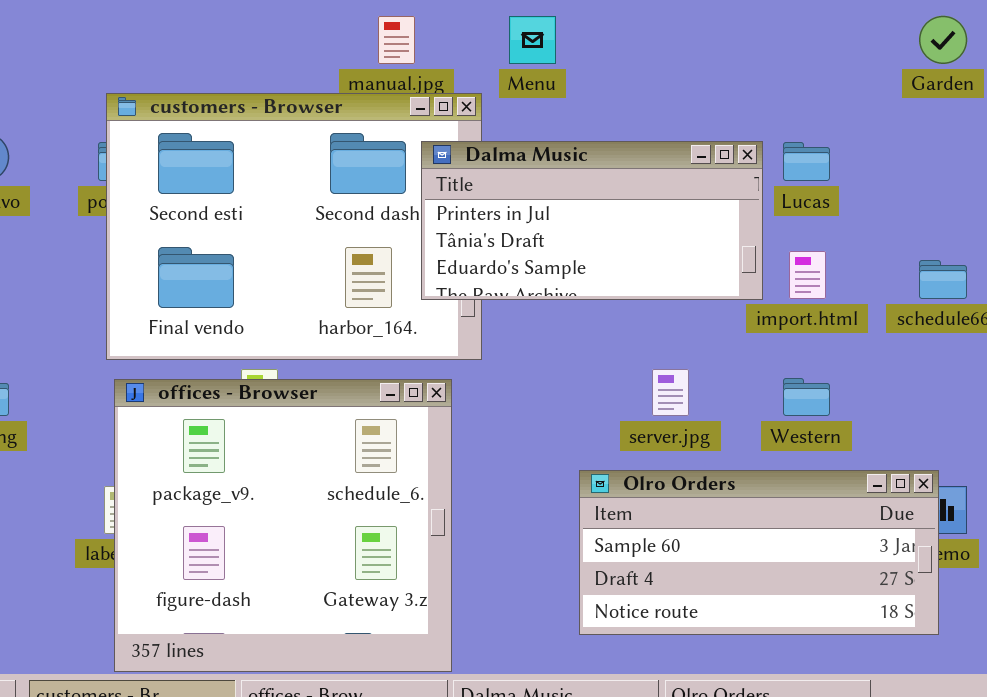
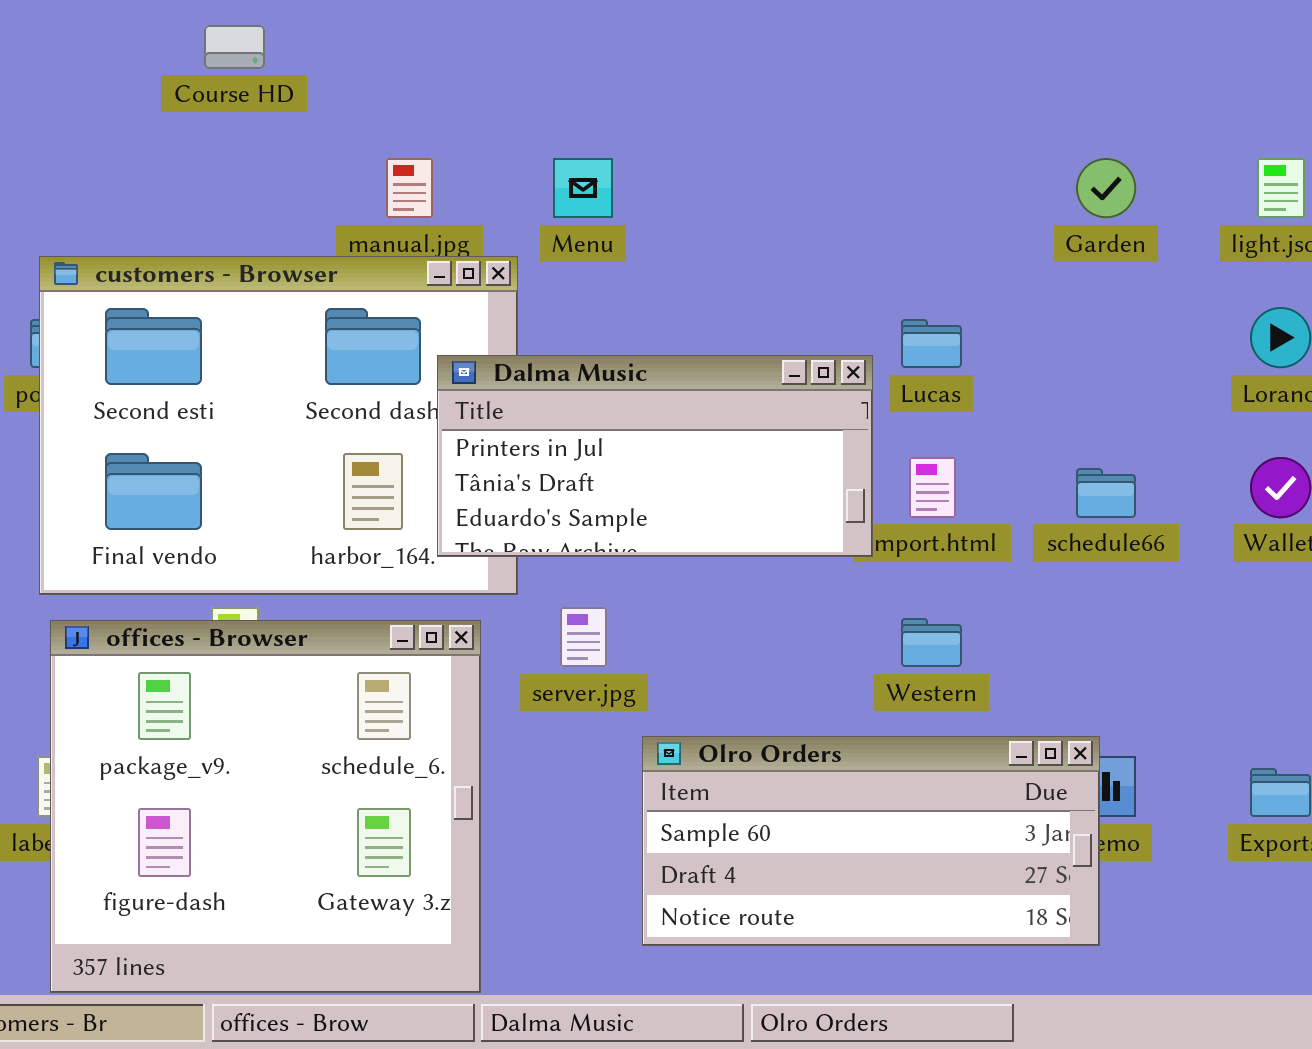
Dalma Music: [421,141,763,300] -> [437,355,873,557], moved
server.jpg: [652,369,689,416] -> [560,607,607,667], moved

